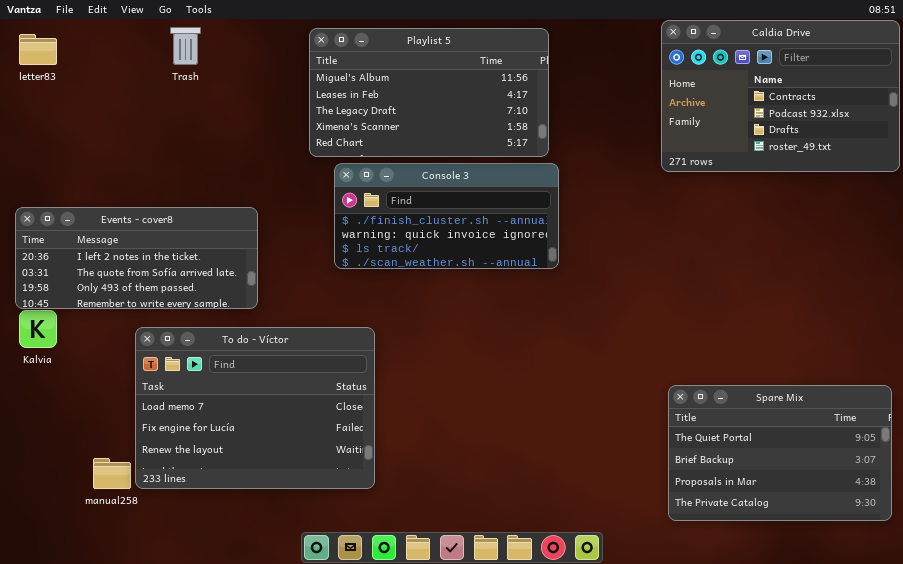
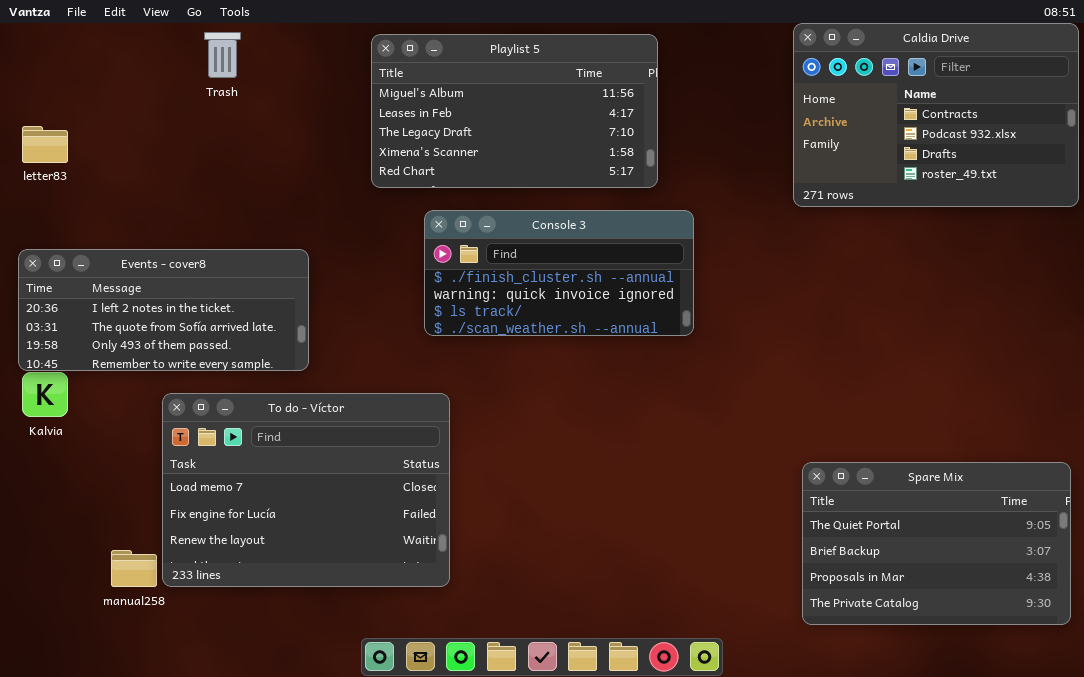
letter83: [19,34,57,65] -> [22,126,68,163], moved
Console 3: [334,163,559,269] -> [424,210,694,336], moved

